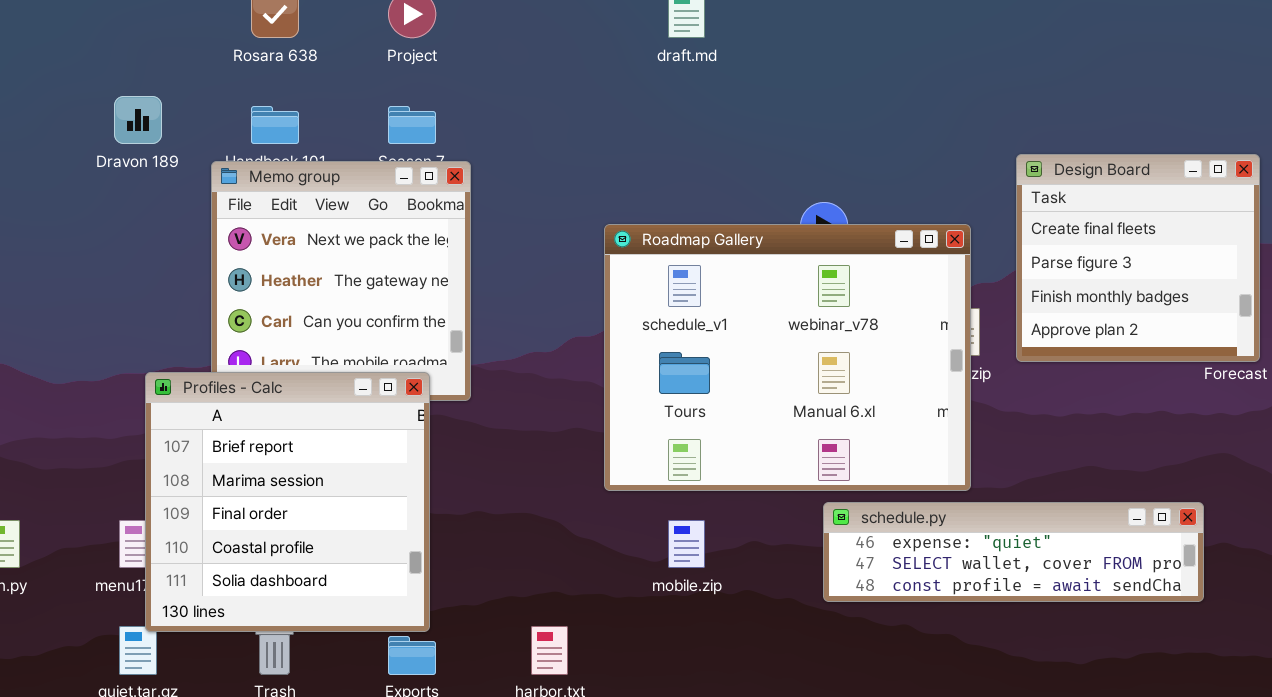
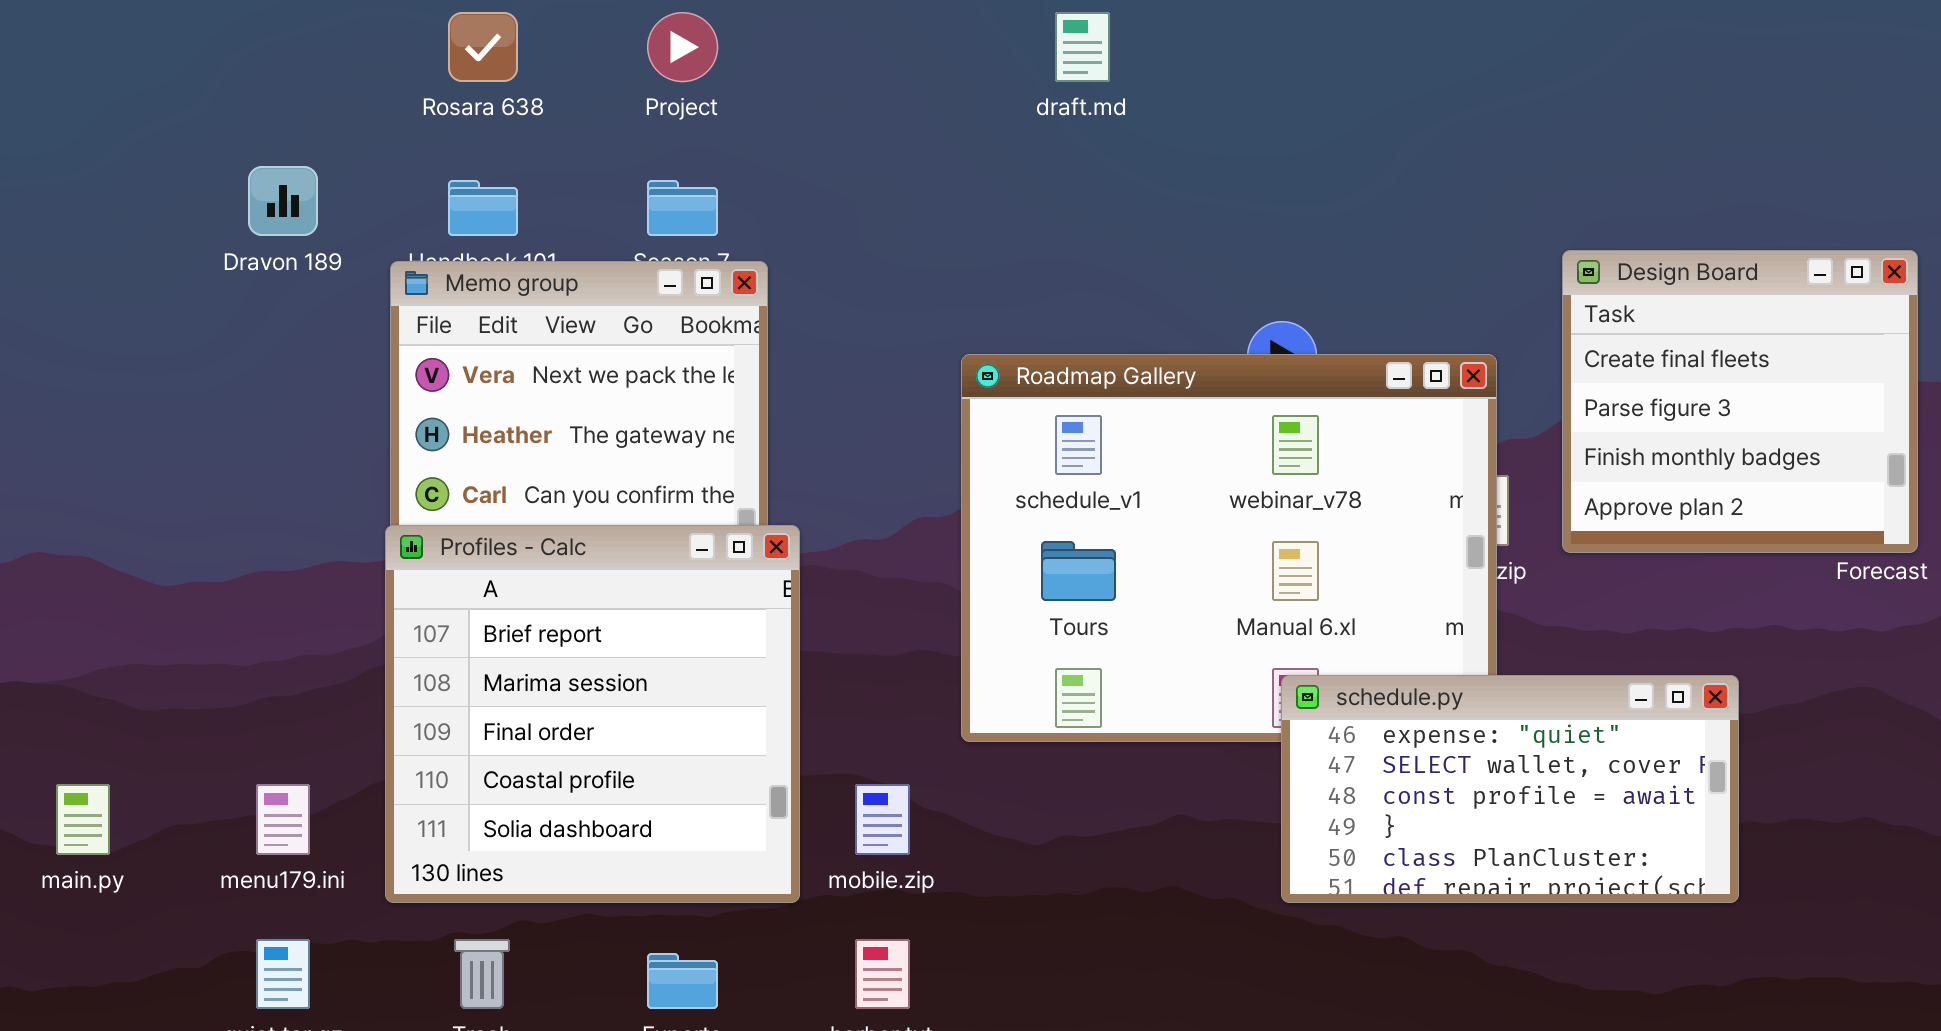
Profiles - Calc: [145,372,430,632] -> [385,525,800,903], moved
schedule.py: [823,502,1204,602] -> [1281,675,1739,903], resized
mobile.zip: [668,520,705,568] -> [855,784,910,855], moved

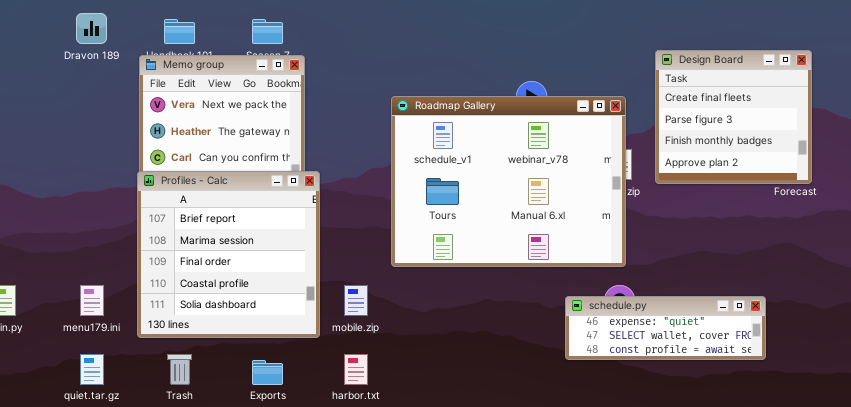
schedule.py: [1281,675,1739,903] -> [565,296,766,360], moved, resized

